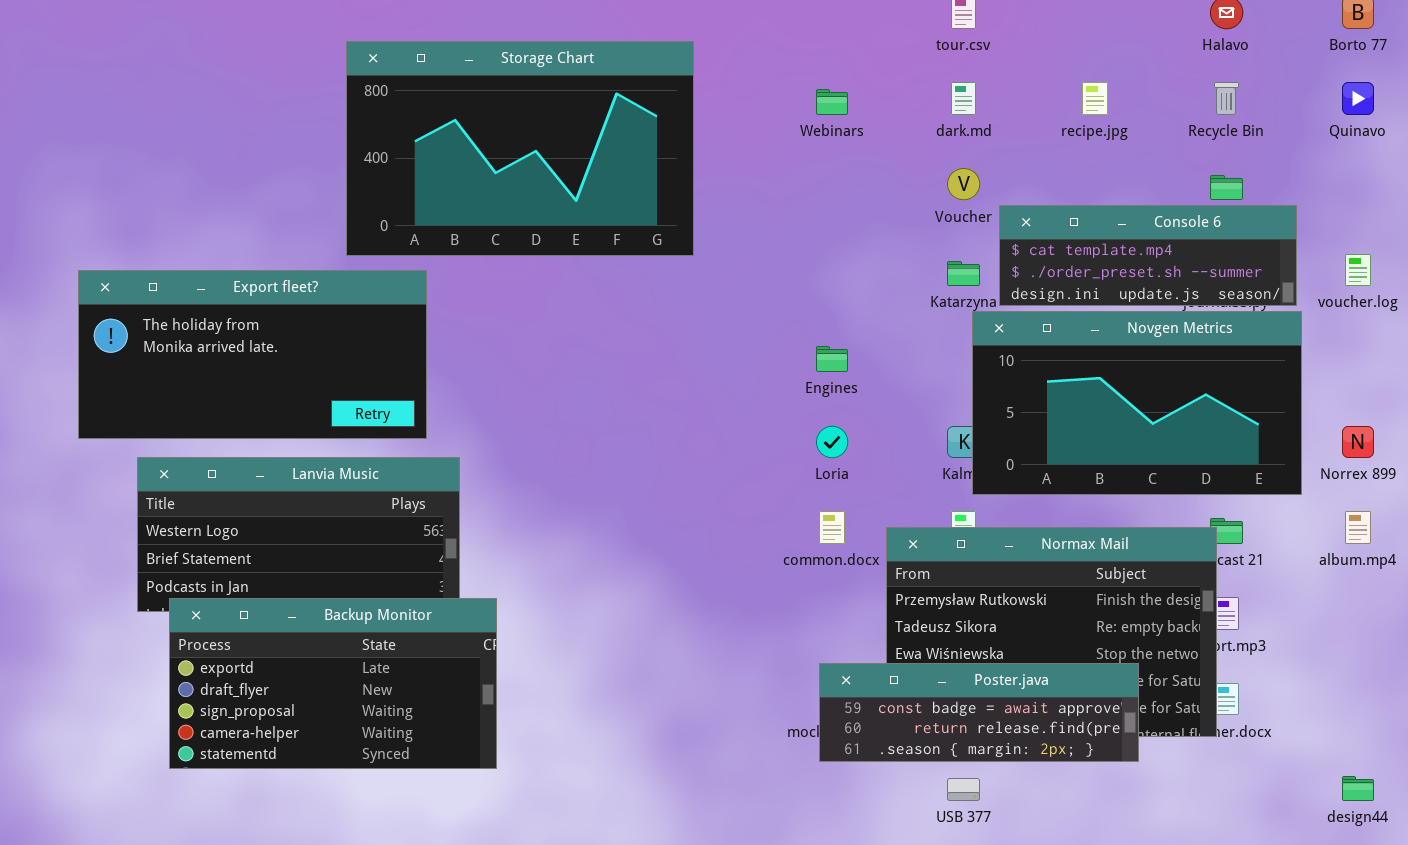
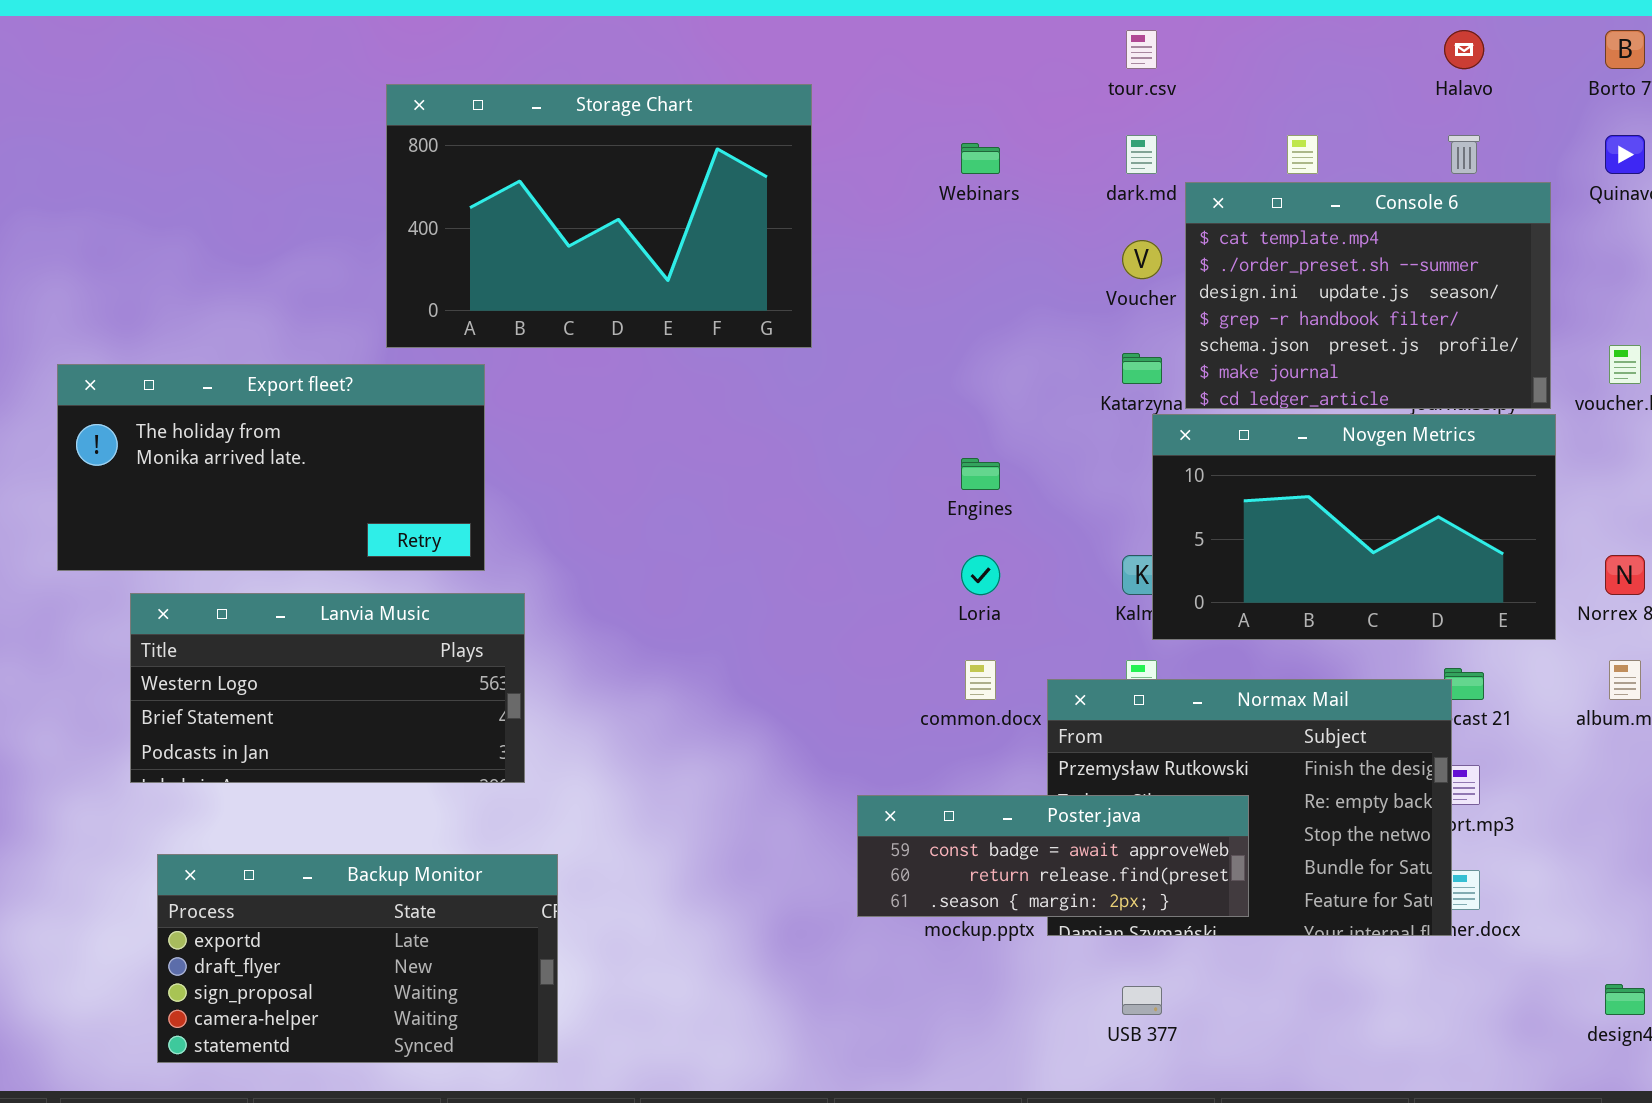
Console 6: [999,205,1297,306] -> [1185,182,1551,409], resized
Backup Monitor: [169,598,497,769] -> [157,854,558,1063], moved
Poster.java: [819,663,1139,762] -> [857,795,1249,917], moved

